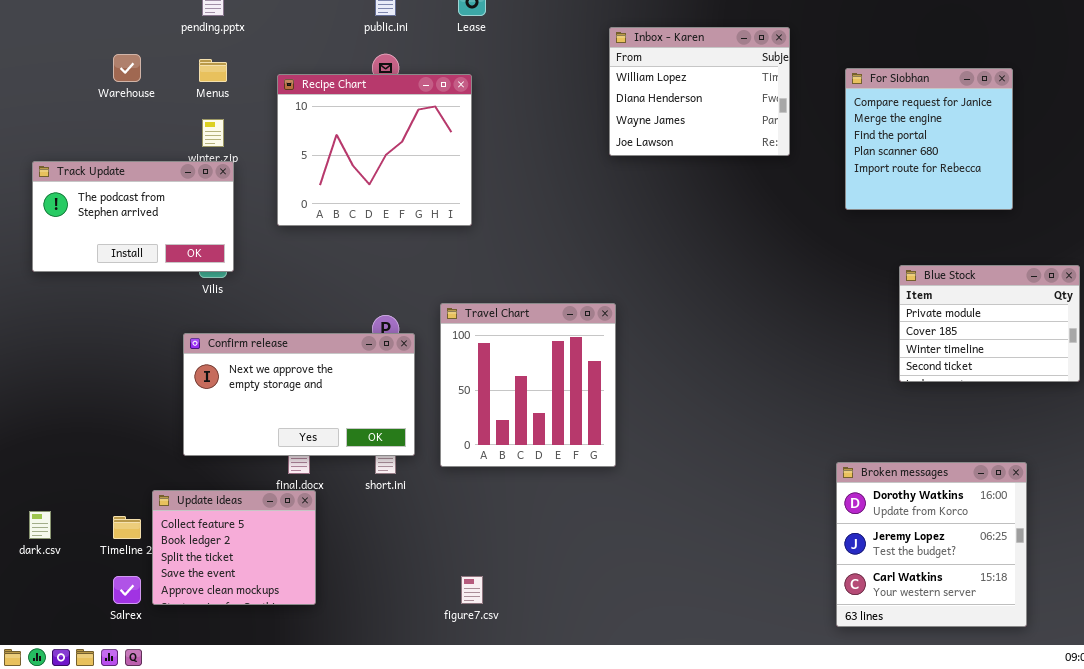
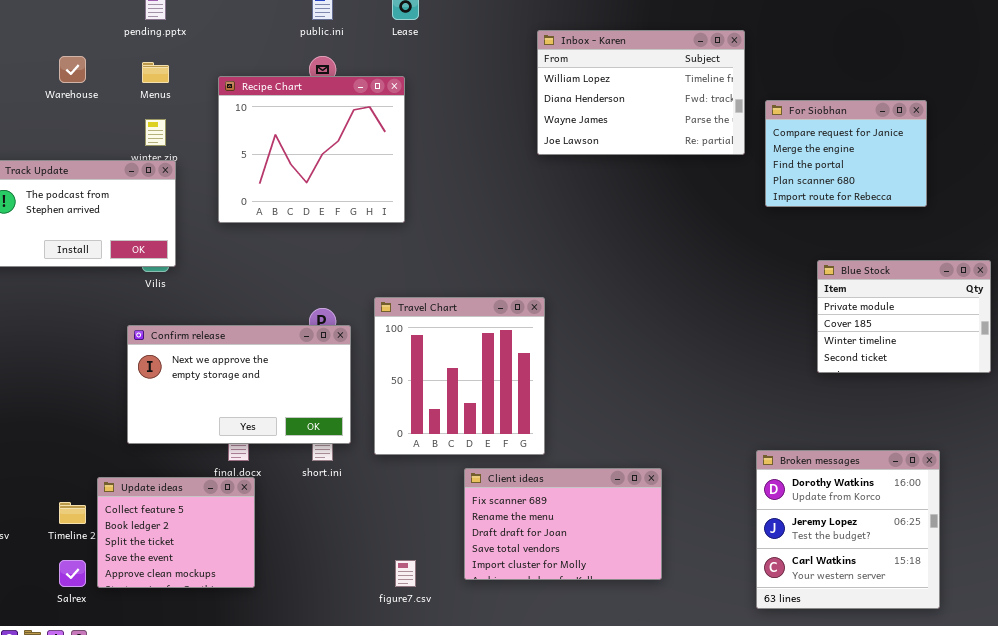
Inbox - Karen: [609,27,790,156] -> [537,30,745,155], resized
For Siobhan: [845,68,1013,210] -> [765,100,927,207], resized
Client ideas: none -> [464,468,662,580], opened

